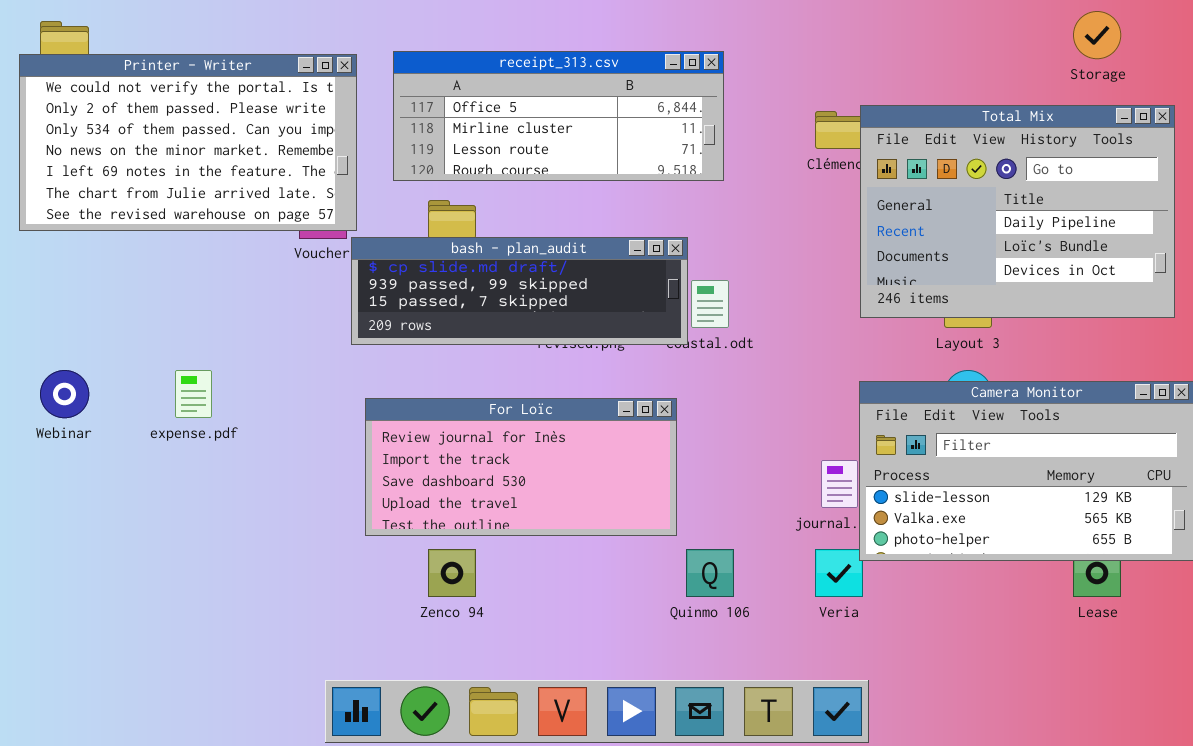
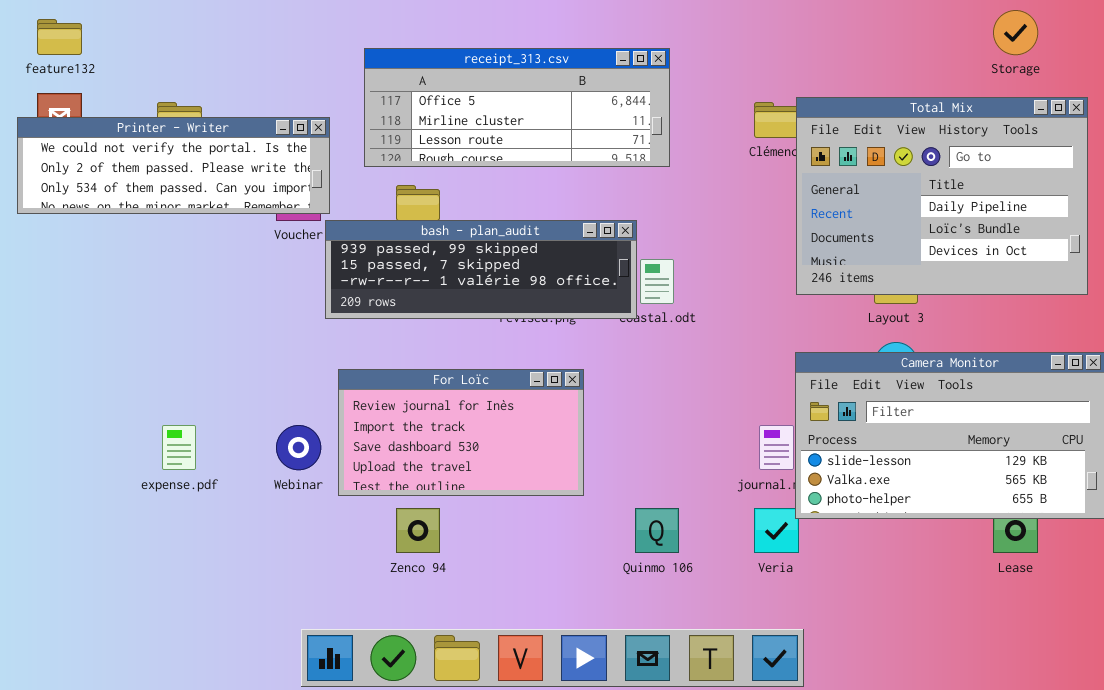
Printer - Writer: [19,54,357,231] -> [17,117,330,214], resized
bash - plan_audit: [351,237,688,345] -> [325,220,637,319], scrolled down 1 row
Webinar: [40,370,89,418] -> [276,425,321,470], moved
expense.pdf: [175,370,212,418] -> [162,425,196,470], moved
For Loïc: [365,398,677,536] -> [338,369,584,496], resized

